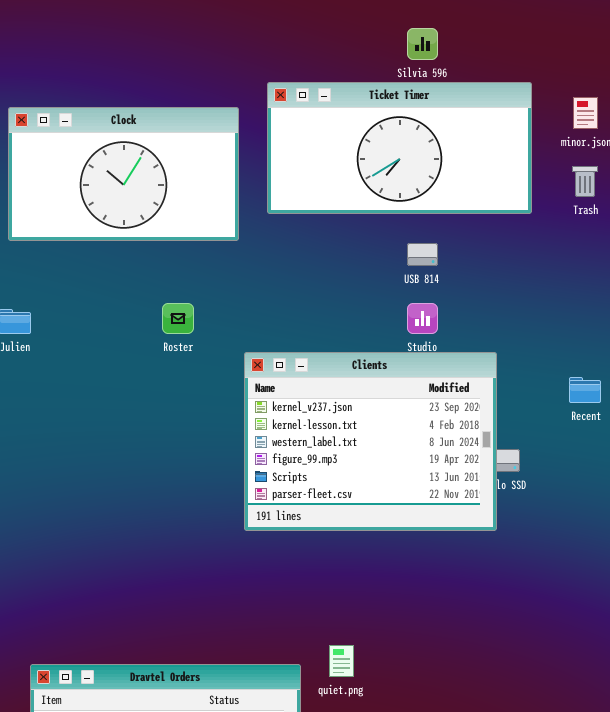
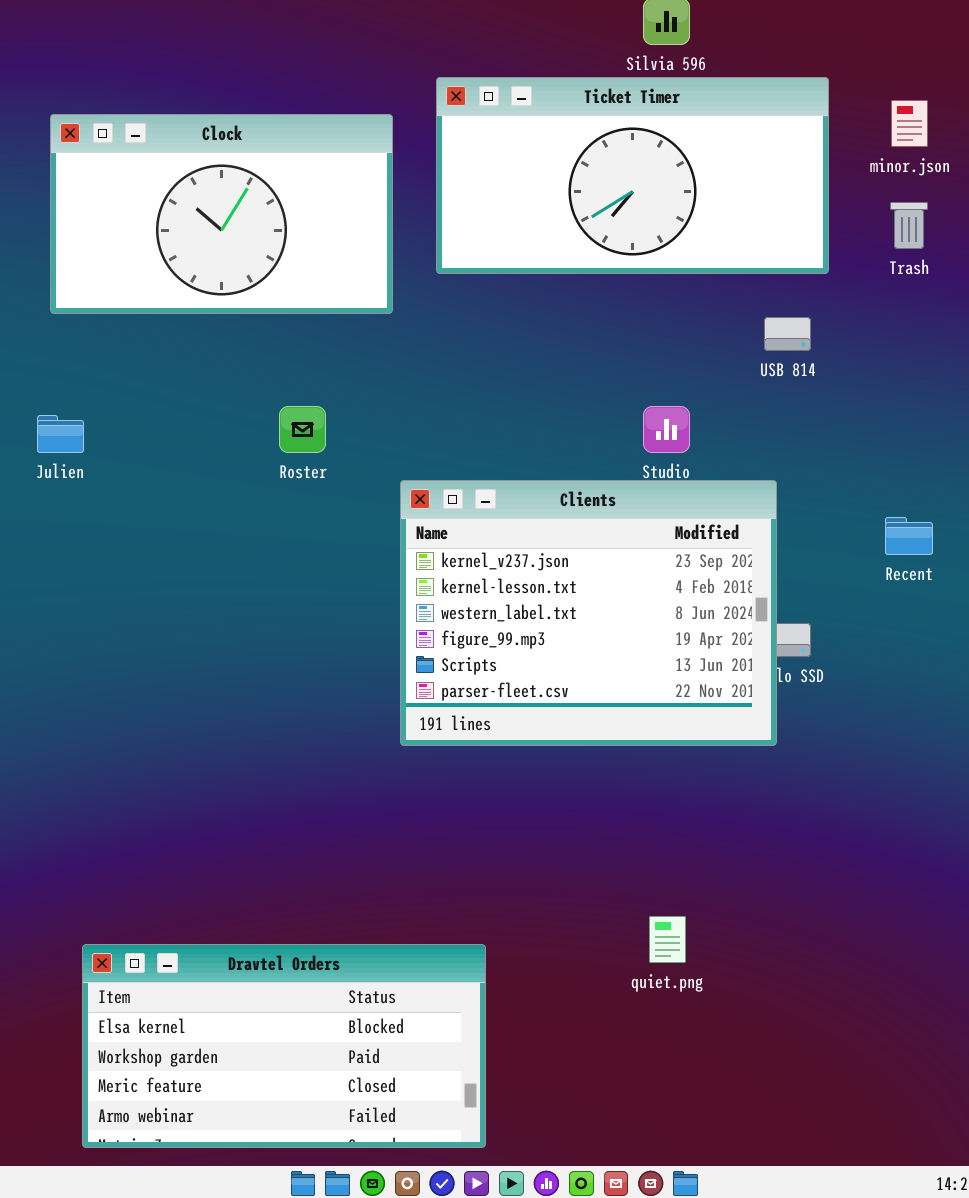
USB 814: [407,243,438,266] -> [764,317,811,351], moved
quiet.png: [329,645,354,677] -> [649,916,686,963], moved

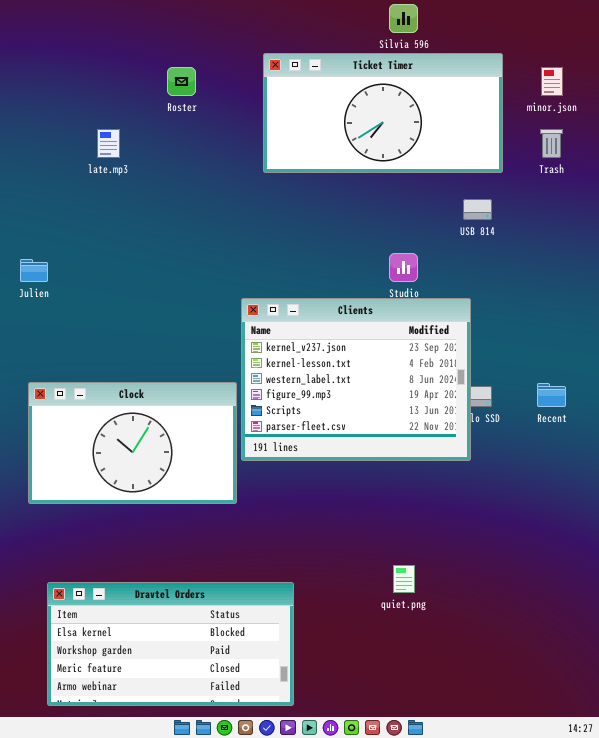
Clock: [50,114,393,314] -> [28,382,237,504], moved
Roster: [279,406,326,453] -> [167,67,196,96], moved
Recent: [885,517,933,555] -> [537,383,566,407], moved

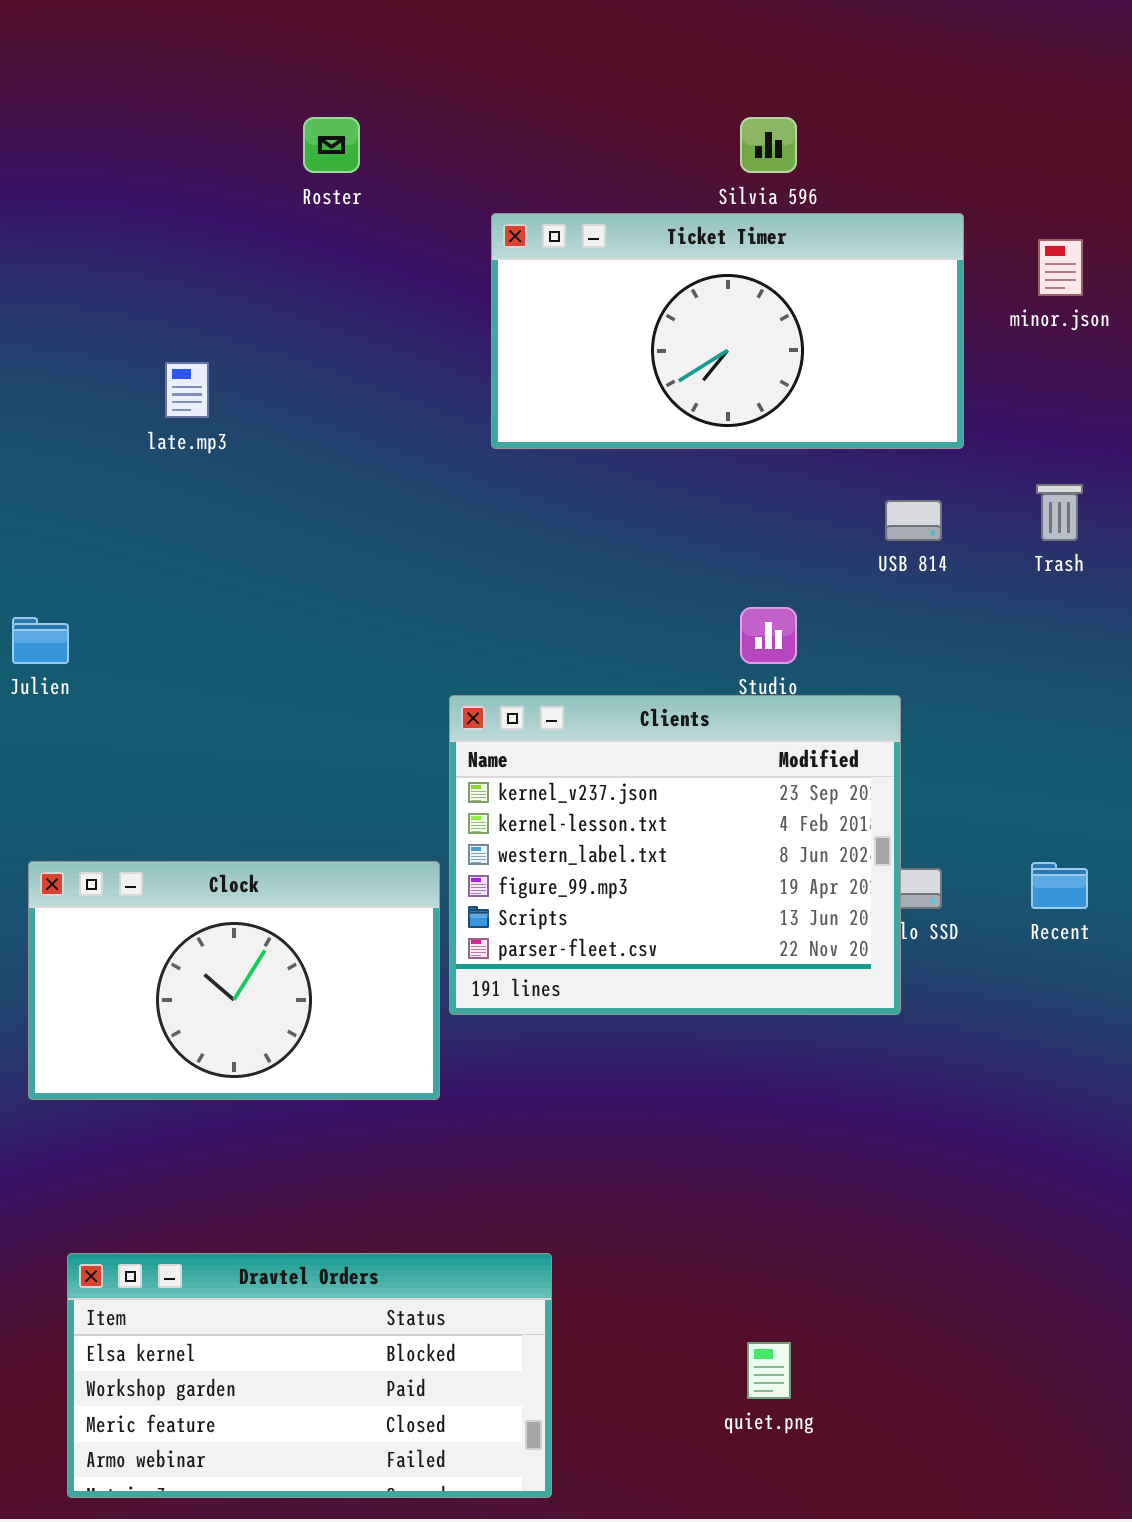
Roster: [167,67,196,96] -> [303,117,360,173], moved
Trash: [540,129,563,158] -> [1036,484,1083,541], moved
quiet.png: [393,565,415,593] -> [747,1342,791,1399], moved

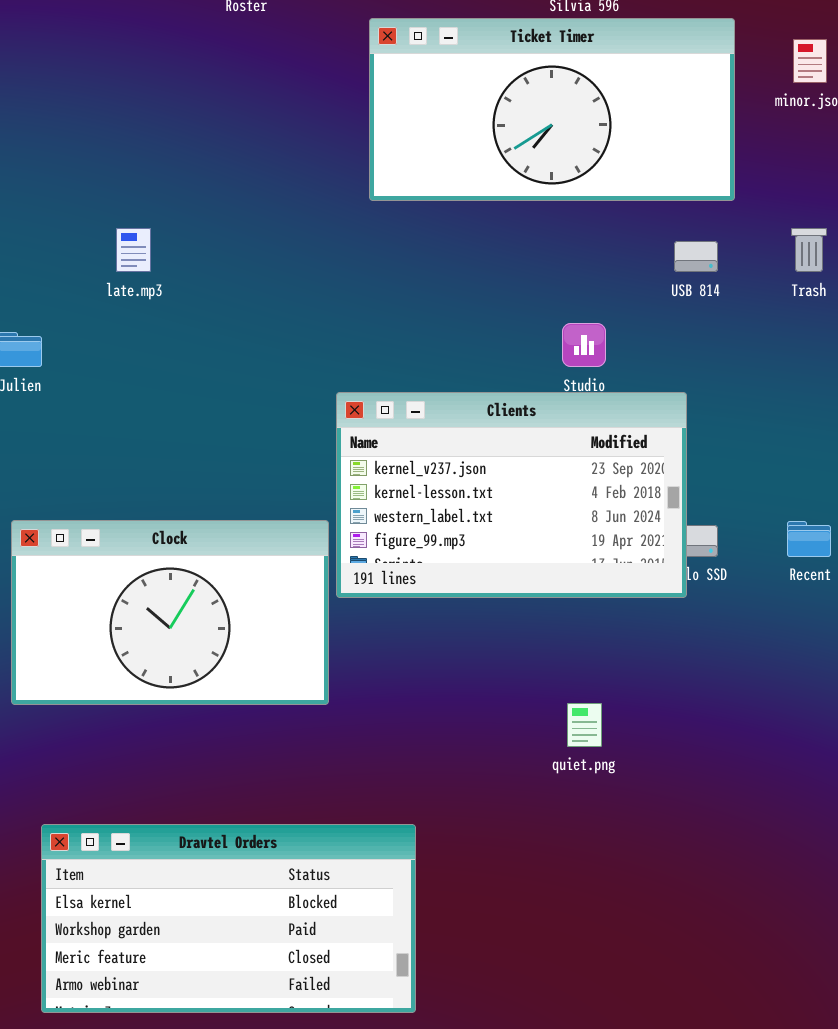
late.mp3: [165,362,209,418] -> [116,228,151,272], moved
Clients: [449,695,901,1015] -> [336,392,687,598], resized
quiet.png: [747,1342,791,1399] -> [567,703,602,747], moved

